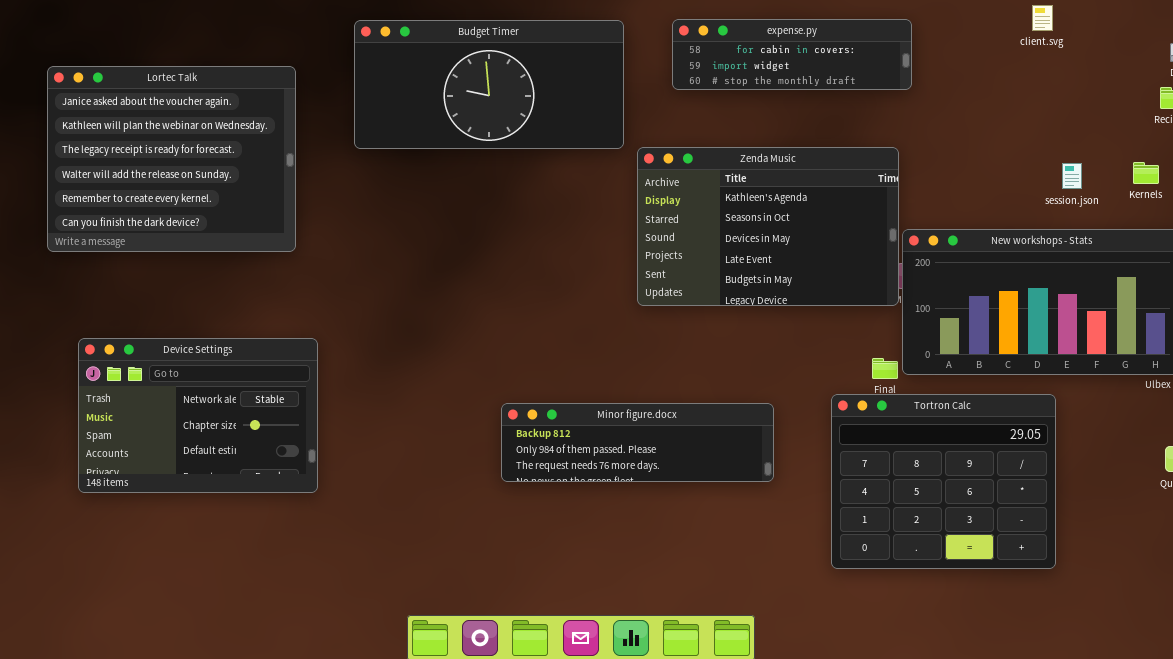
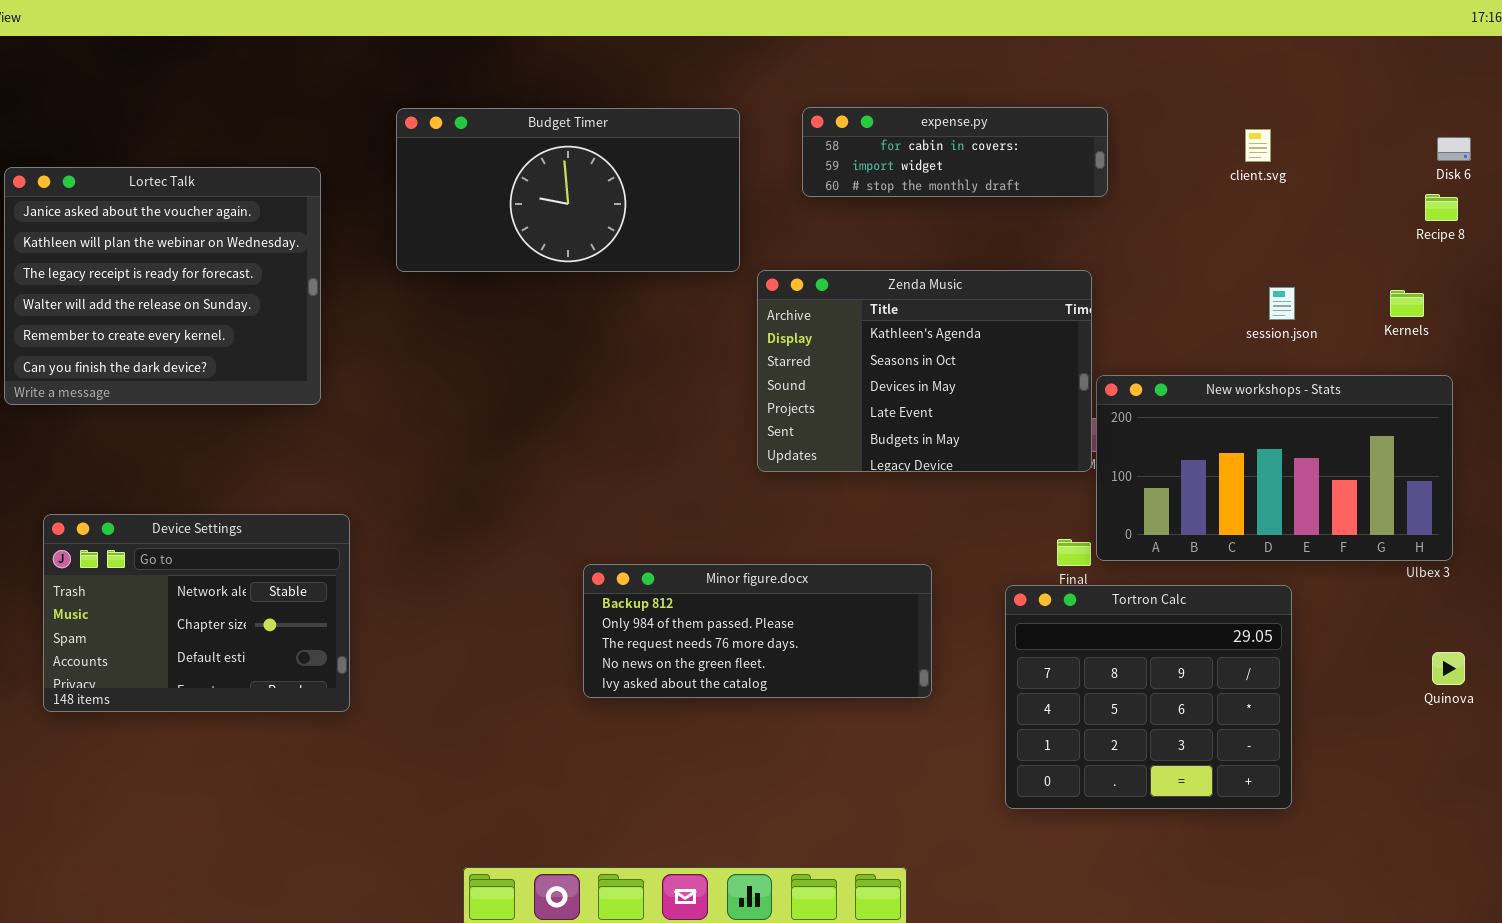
client.svg: [1032,5,1053,31] -> [1245,129,1271,162], moved
session.json: [1062,163,1082,189] -> [1269,287,1295,320], moved
Minor figure.docx: [501,403,774,482] -> [583,564,932,698], resized

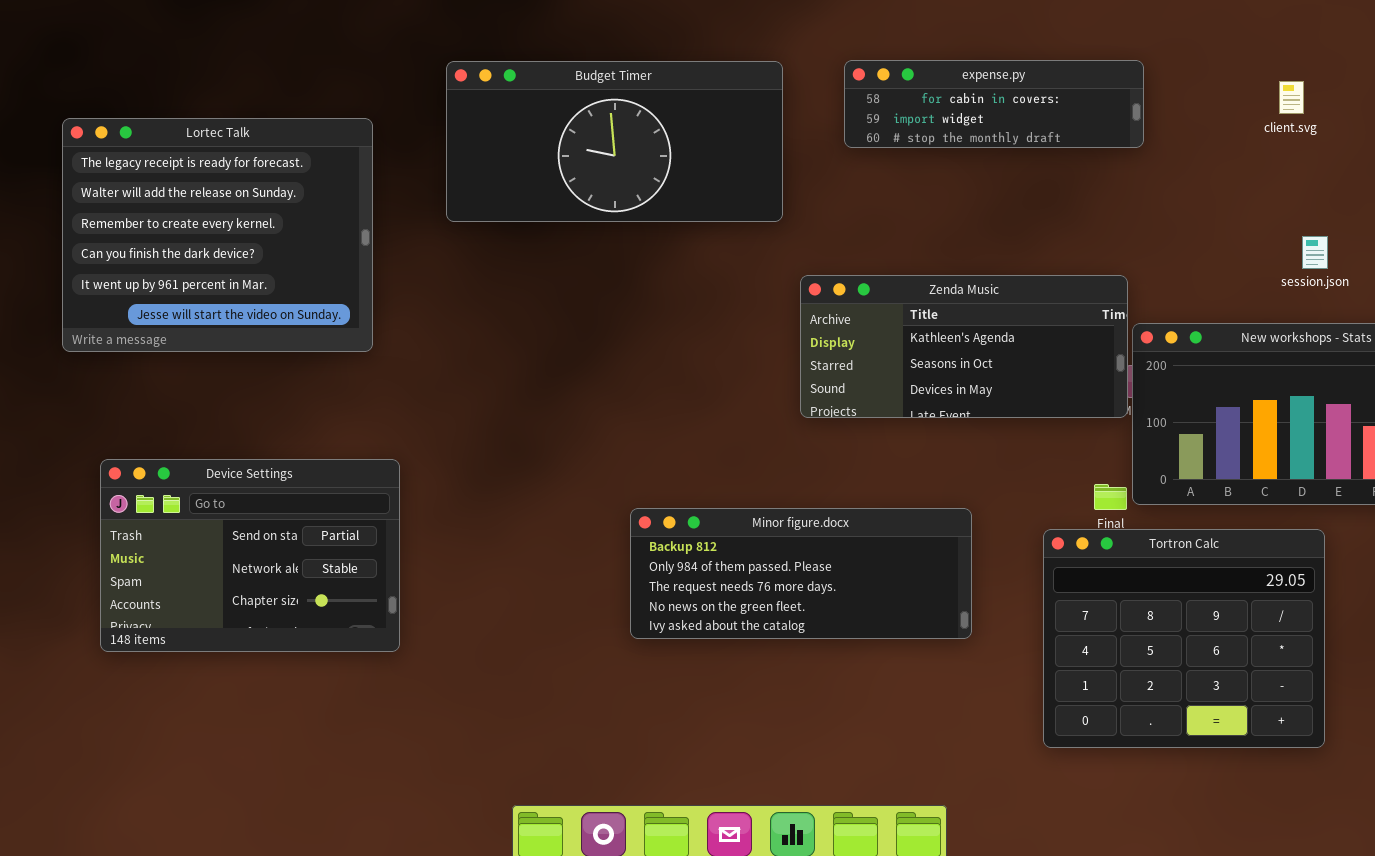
Lortec Talk: [4,167,321,405] -> [62,118,373,352], scrolled down 2 rows
Zenda Music: [757,270,1092,472] -> [800,275,1128,418], resized
Device Settings: [43,514,350,712] -> [100,459,400,652], scrolled up 1 row

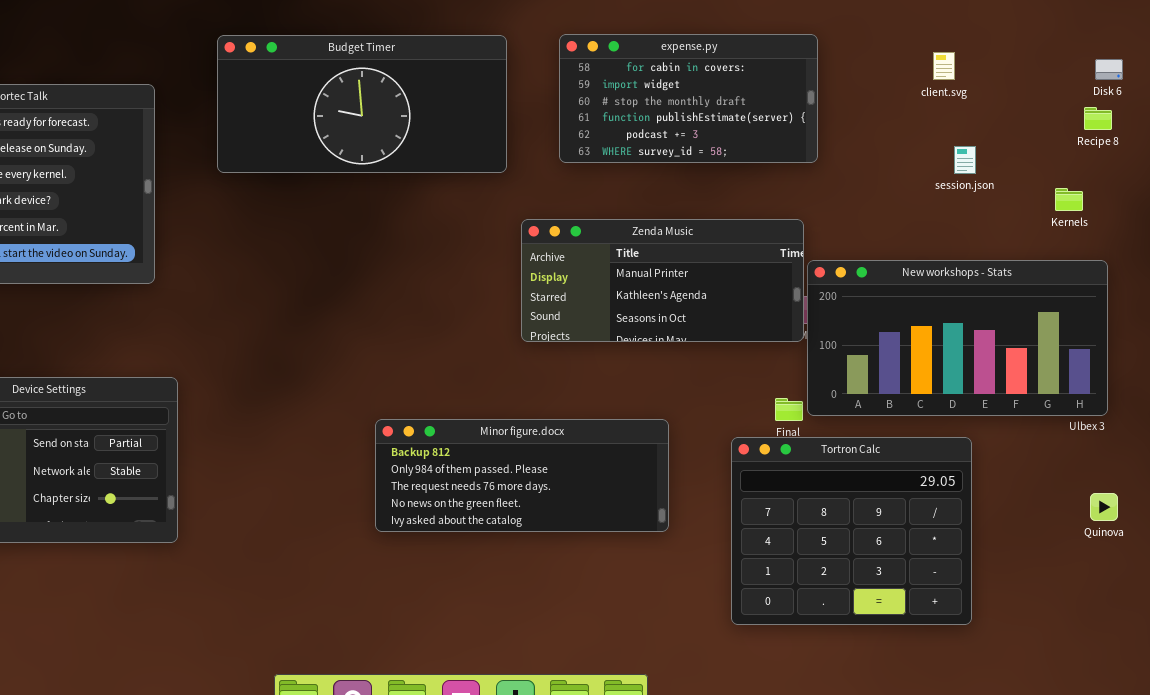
expense.py: [844,60,1144,148] -> [559,34,818,163], resized
session.json: [1302,236,1328,269] -> [954,146,976,174], moved
Zenda Music: [800,275,1128,418] -> [521,219,804,342], scrolled up 1 row

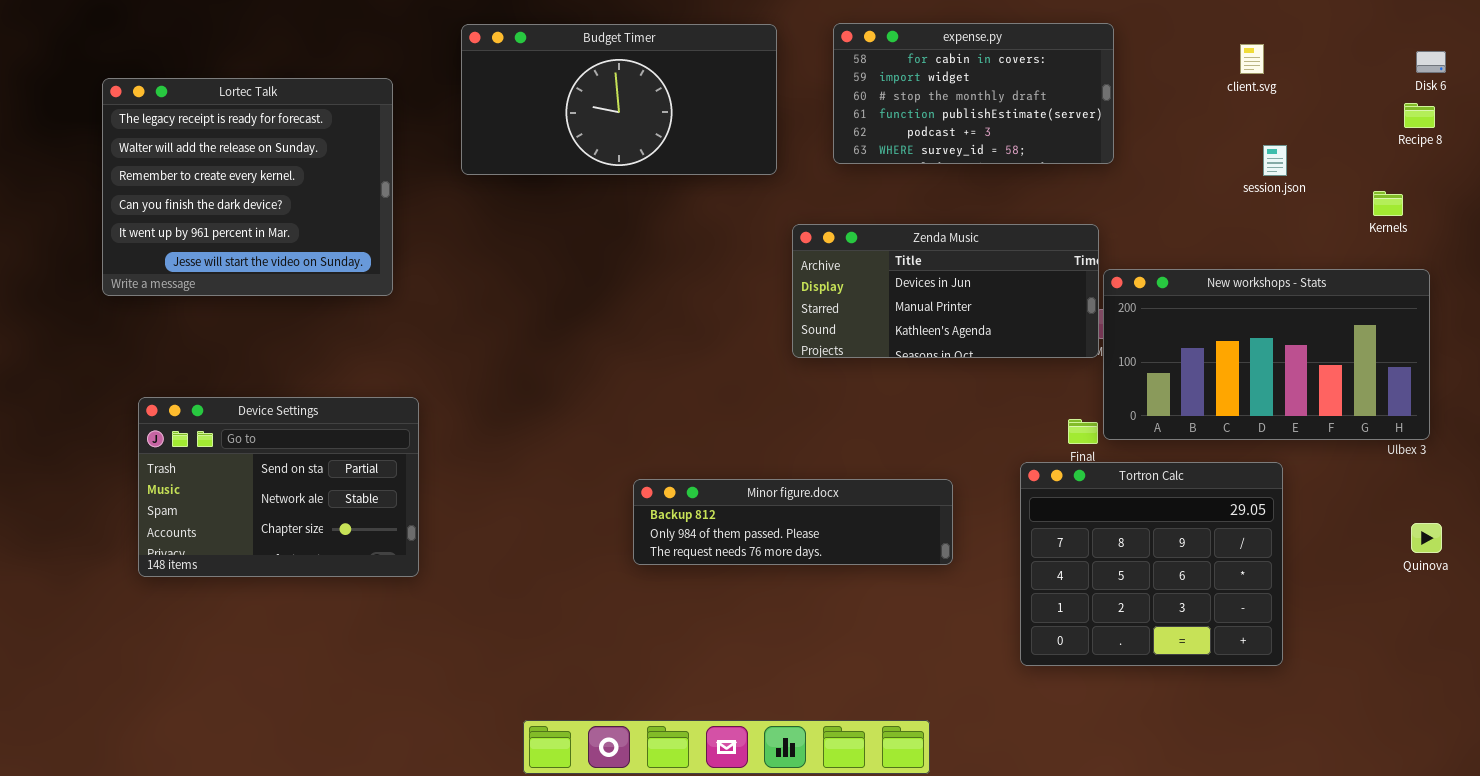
Zenda Music: [521,219,804,342] -> [792,224,1099,358], scrolled up 1 row
Minor figure.docx: [375,419,669,532] -> [633,479,953,565], resized

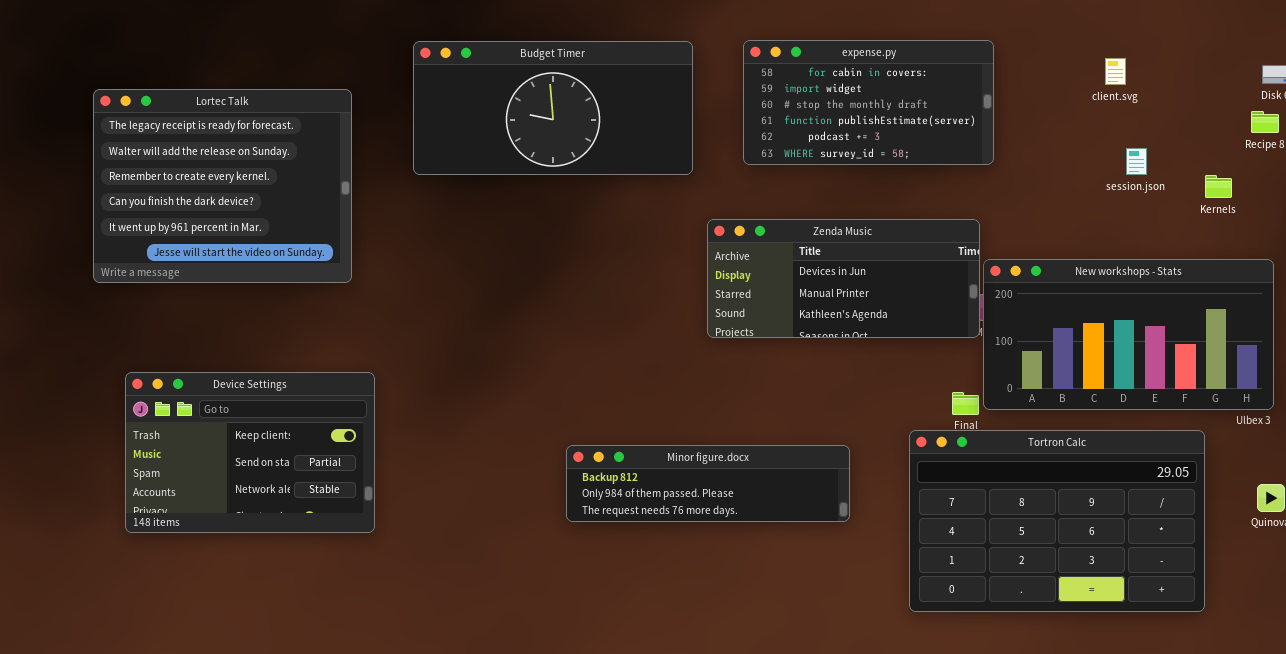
Kernels: [1373,191,1403,216] -> [1205,175,1232,198], moved
Device Settings: [138,397,419,577] -> [125,372,375,533], scrolled up 1 row
Tortron Calc: [1020,462,1283,666] -> [909,430,1205,612], resized

